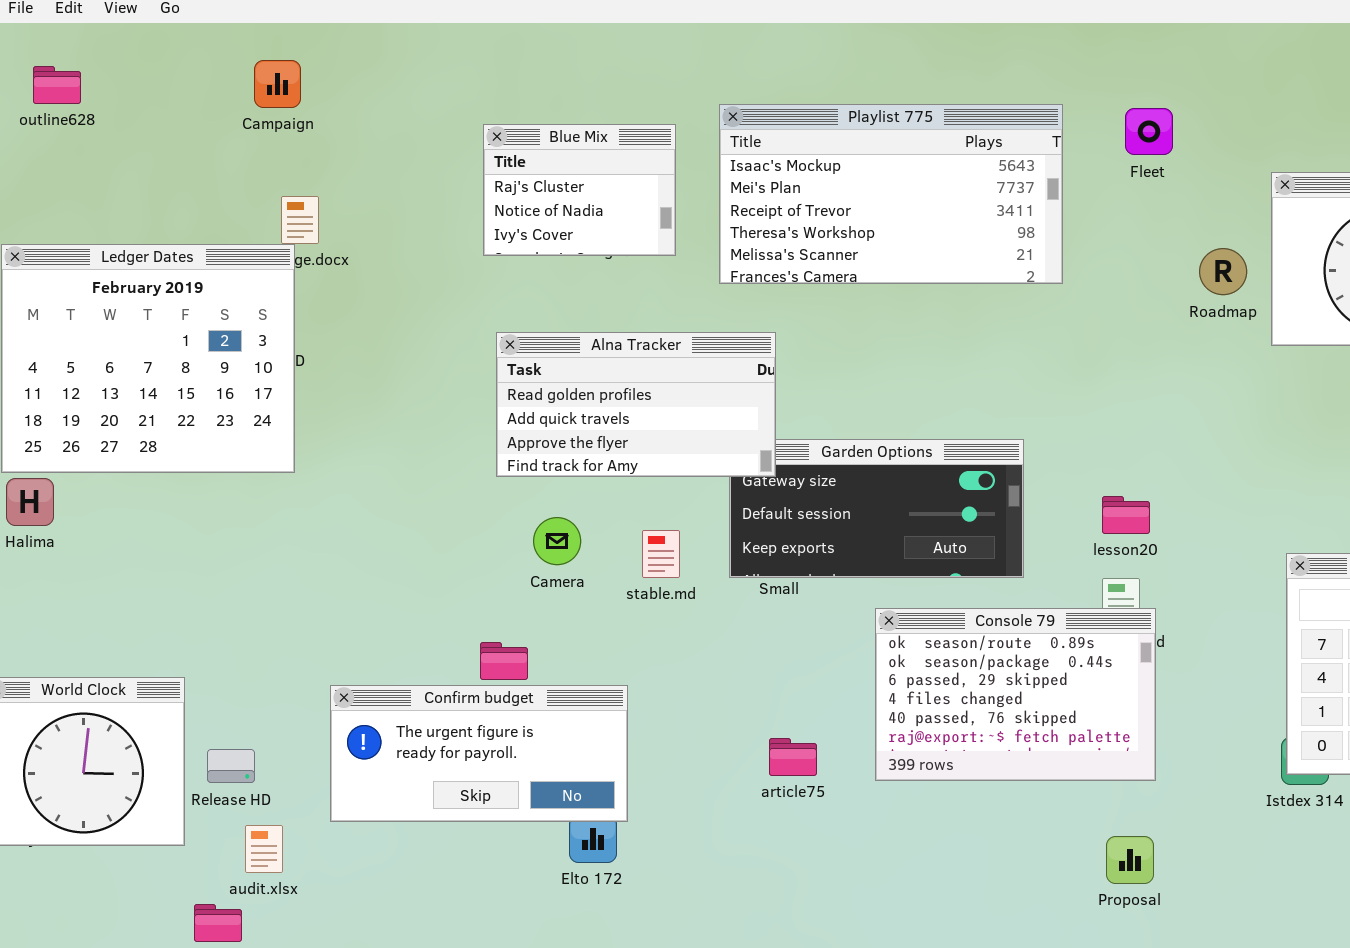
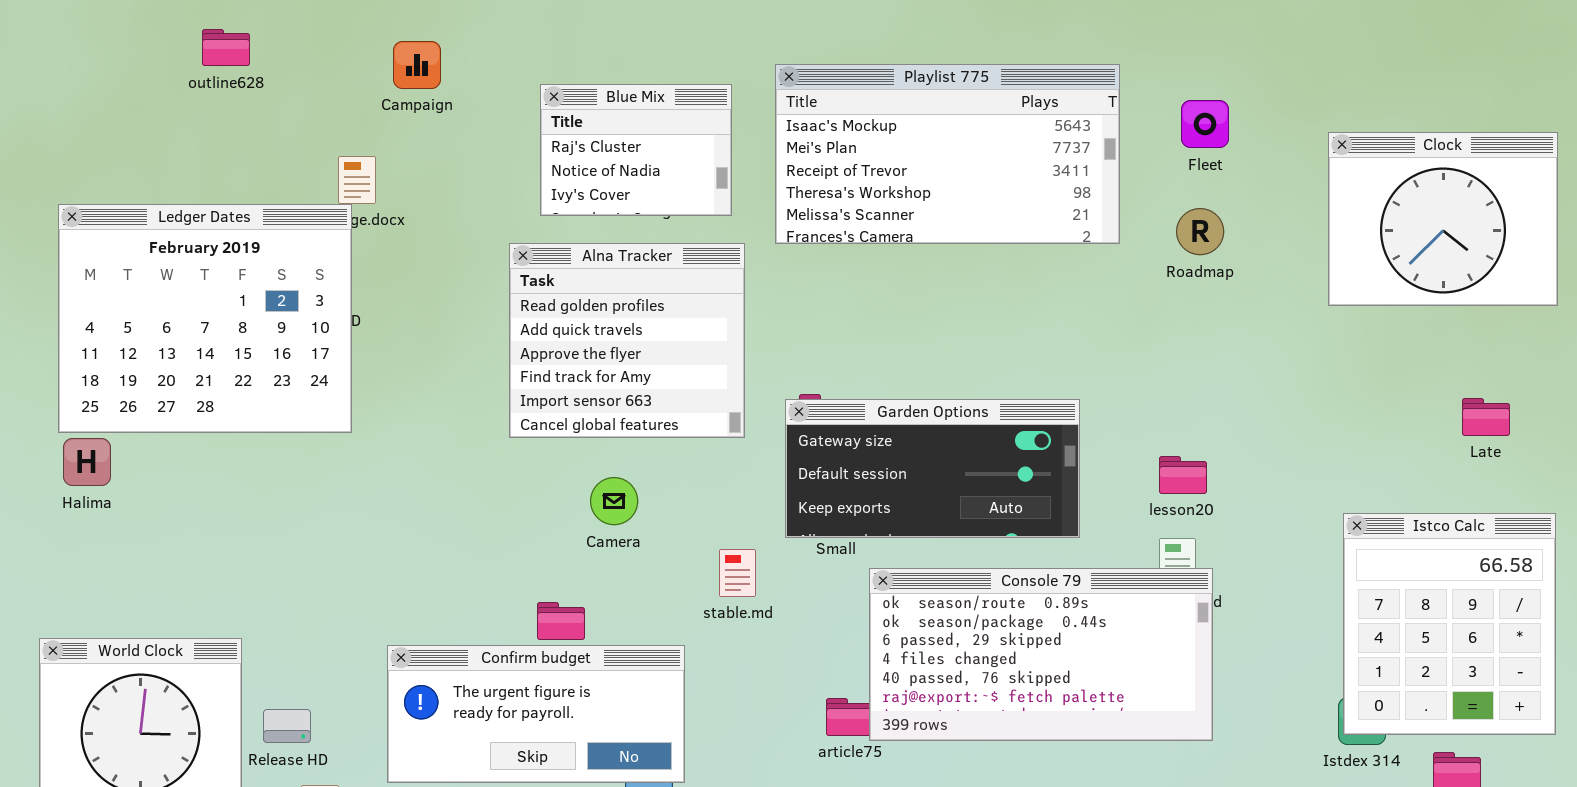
Campaign: [254,60,301,108] -> [393,41,441,89], moved
outline628: [33,66,81,104] -> [202,29,250,66], moved
Fleet: [1125,108,1173,155] -> [1181,100,1229,148], moved
Roadmap: [1199,248,1247,295] -> [1176,208,1224,255], moved
Alna Tracker: [496,332,776,477] -> [509,243,745,438], moved, resized
stable.md: [642,530,680,578] -> [719,549,756,597], moved
Console 79: [875,608,1156,781] -> [869,568,1213,741], resized

